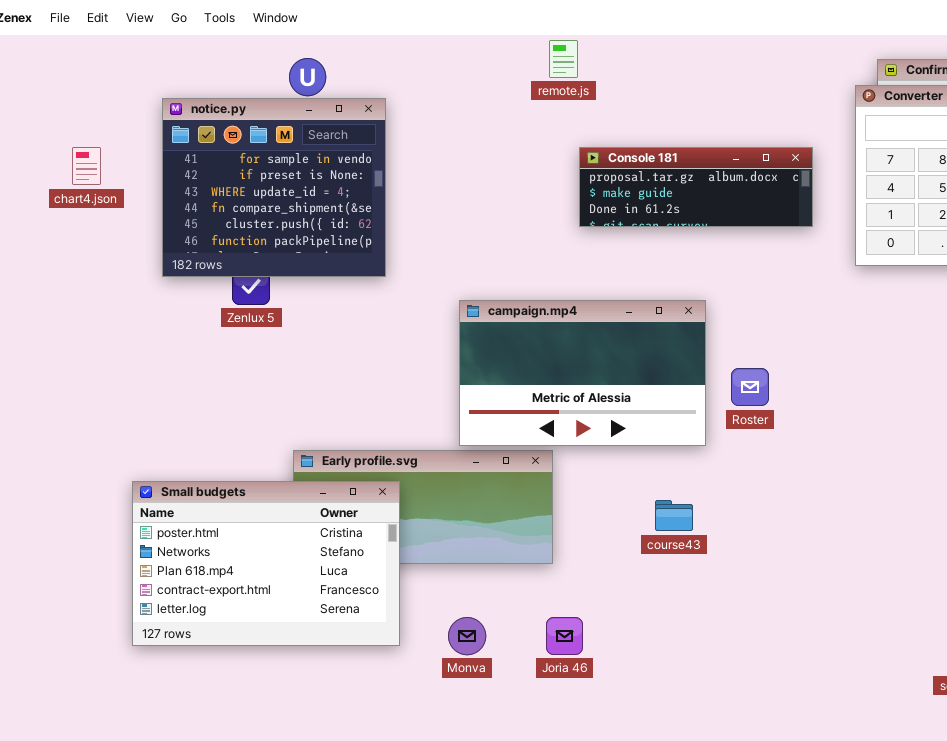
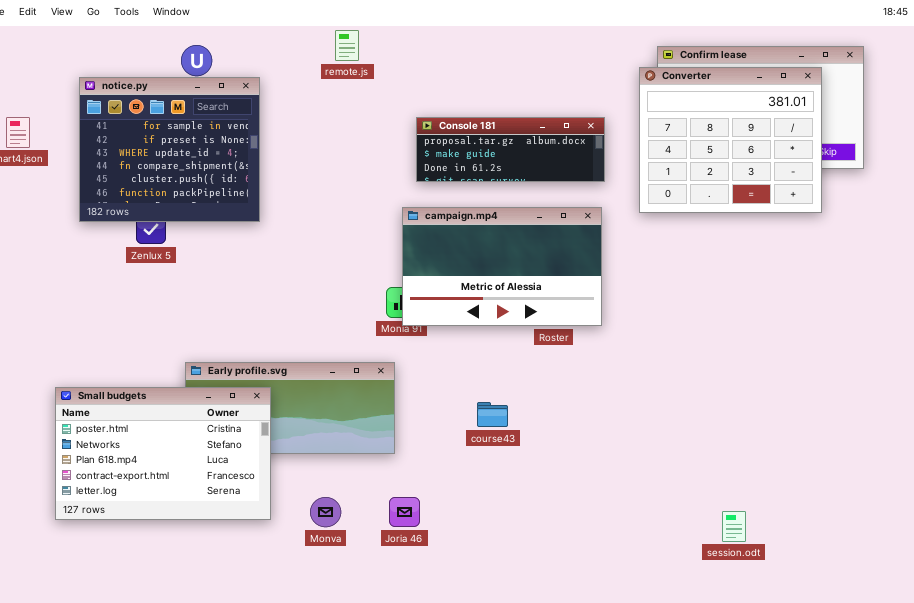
remote.js: [549,40,578,78] -> [335,30,359,61], moved
campaign.mp4: [459,300,706,446] -> [402,207,602,326], moved

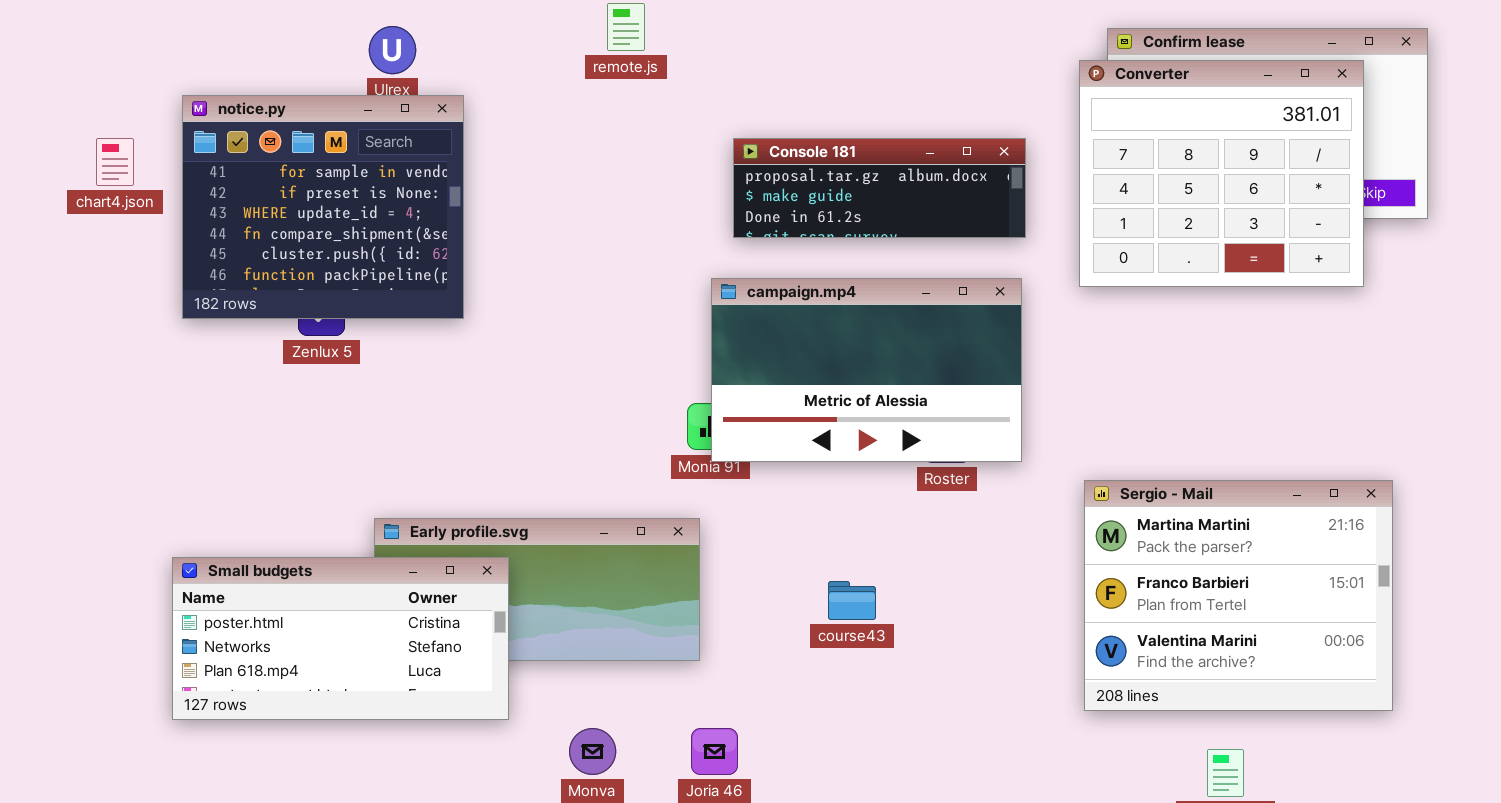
notice.py: [79,77,260,222] -> [182,95,464,319], moved
Sergio - Mail: none -> [1084,480,1393,711], opened
Small budgets: [55,387,271,520] -> [172,557,509,720], resized

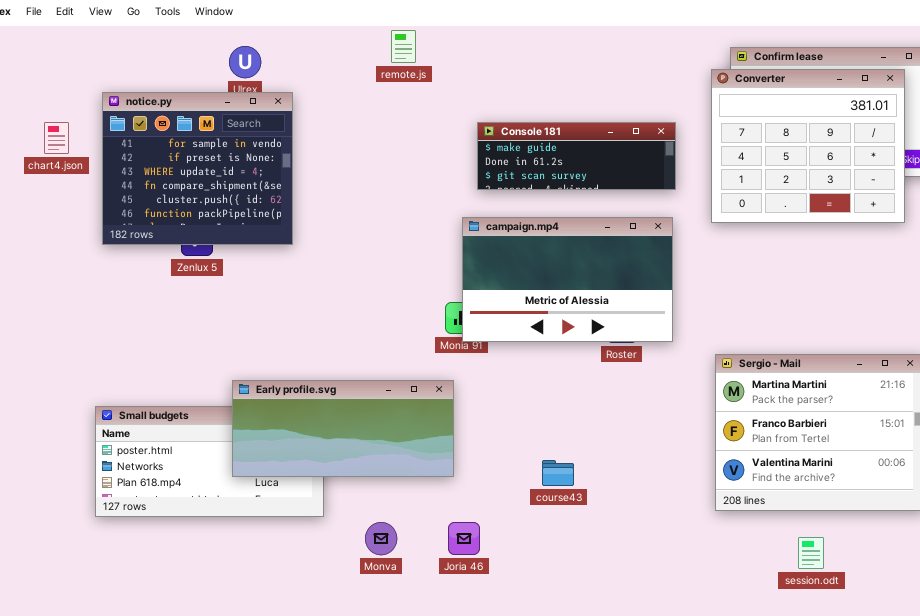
Console 181: [733,138,1026,238] -> [477,122,676,190], scrolled down 1 row
Early profile.svg: [374,518,700,661] -> [232,380,454,477], raised
course43: [828,581,876,620] -> [542,460,574,486], moved

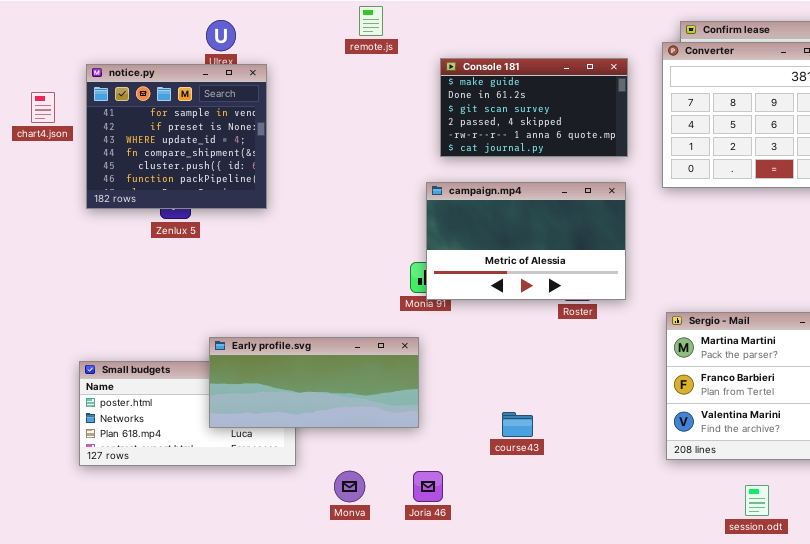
Console 181: [477,122,676,190] -> [440,58,628,157], resized

